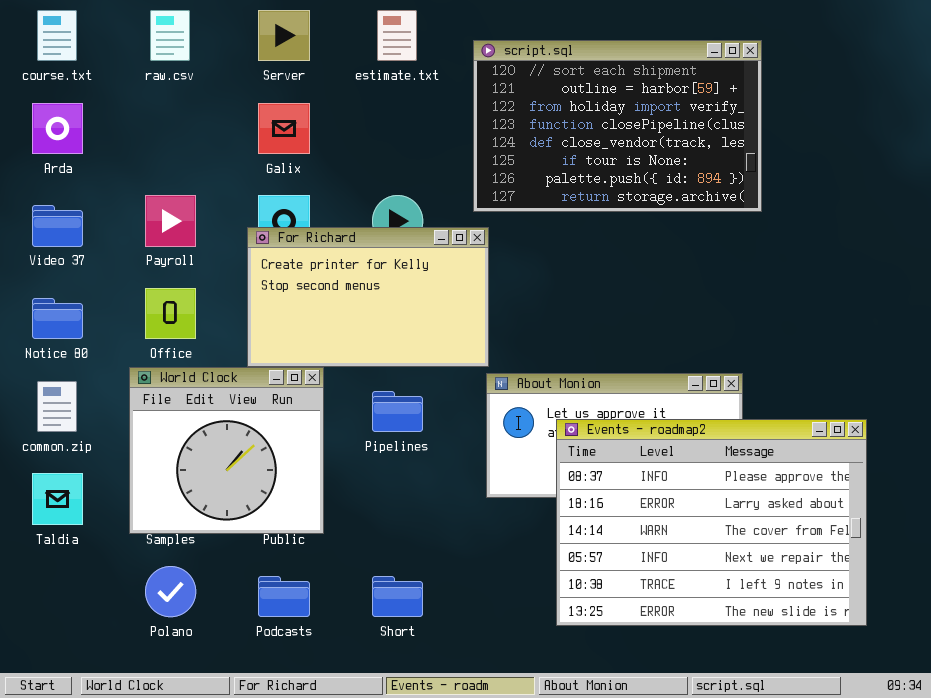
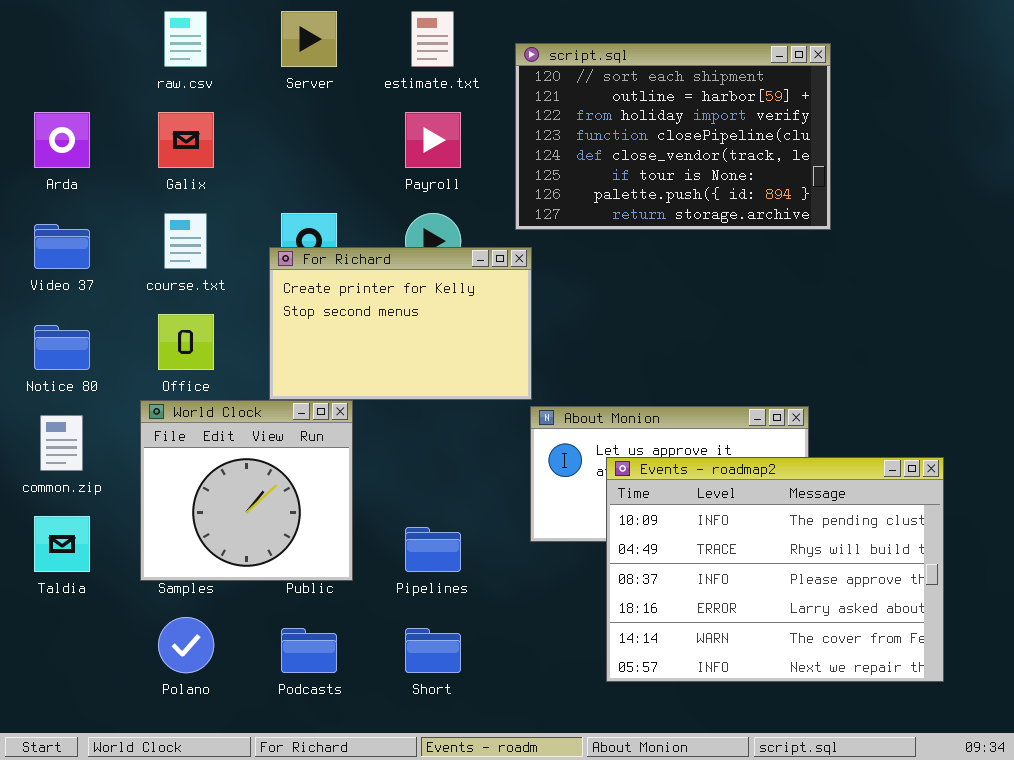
course.txt: [37,10,77,61] -> [164,213,207,269], moved
Galix: [258,103,310,154] -> [158,112,214,168], moved
Payroll: [145,195,196,247] -> [405,112,461,168], moved
Pipelines: [372,391,423,432] -> [405,527,461,572], moved
Events - roadmap2: [556,419,867,626] -> [606,457,944,682], scrolled up 2 rows

